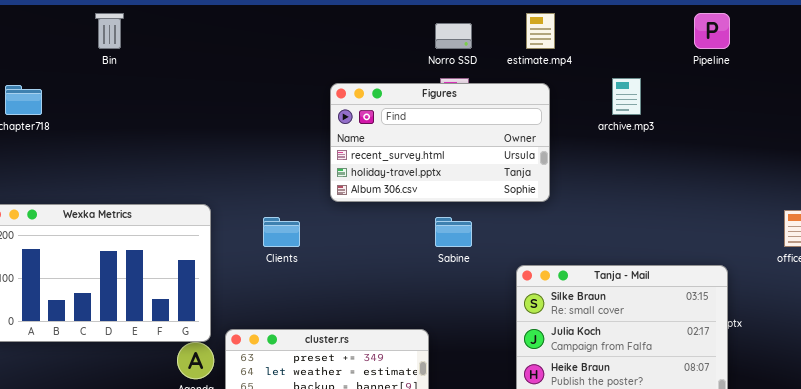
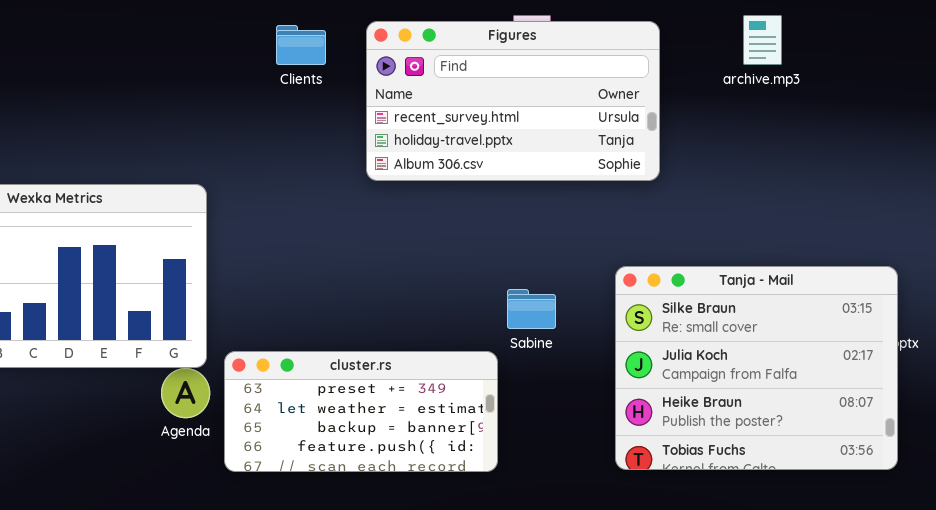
Clients: [263,217,300,247] -> [276,25,326,65], moved
Sabine: [435,217,472,247] -> [507,289,556,329], moved

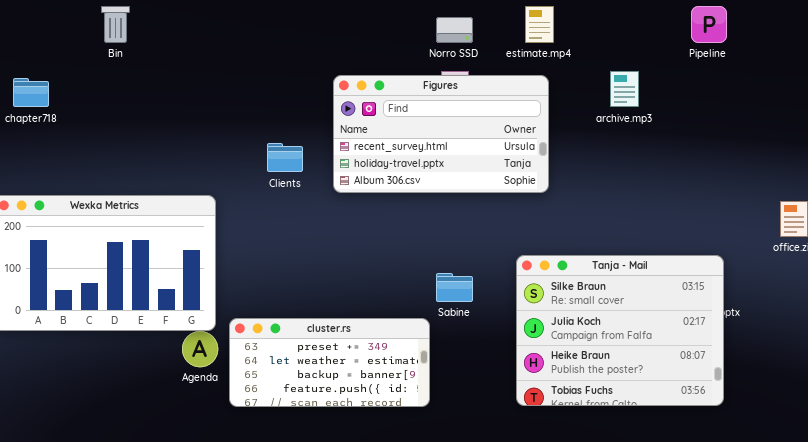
Clients: [276,25,326,65] -> [267,143,303,172], moved

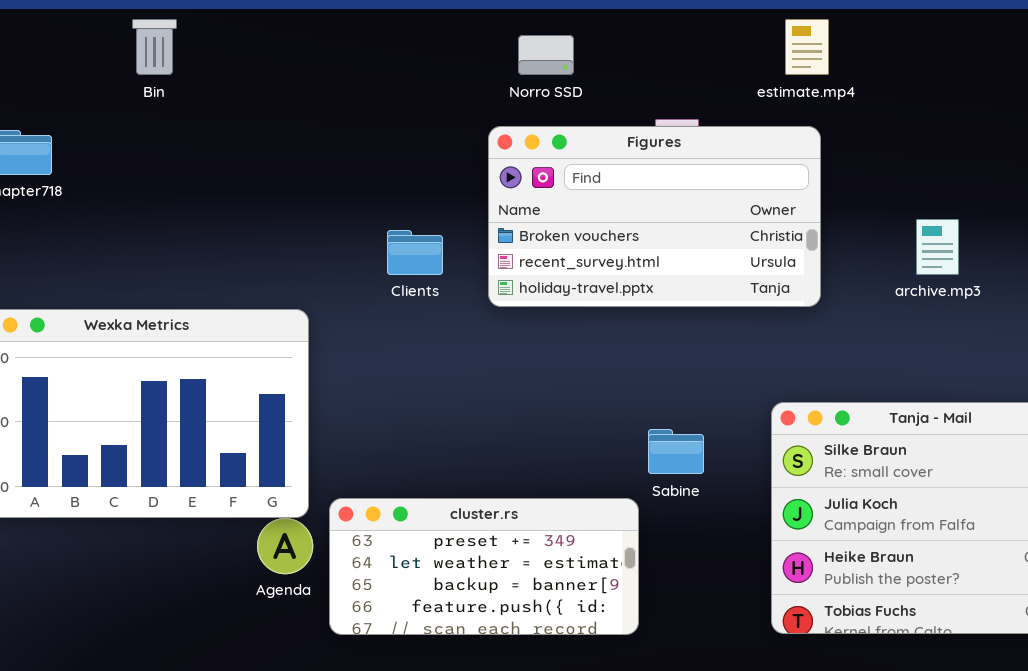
Norro SSD: [436,17,473,43] -> [518,35,574,75], moved
archive.mp3: [610,71,639,107] -> [916,219,959,275], moved
Figures: [333,75,549,193] -> [488,126,821,307], scrolled up 1 row

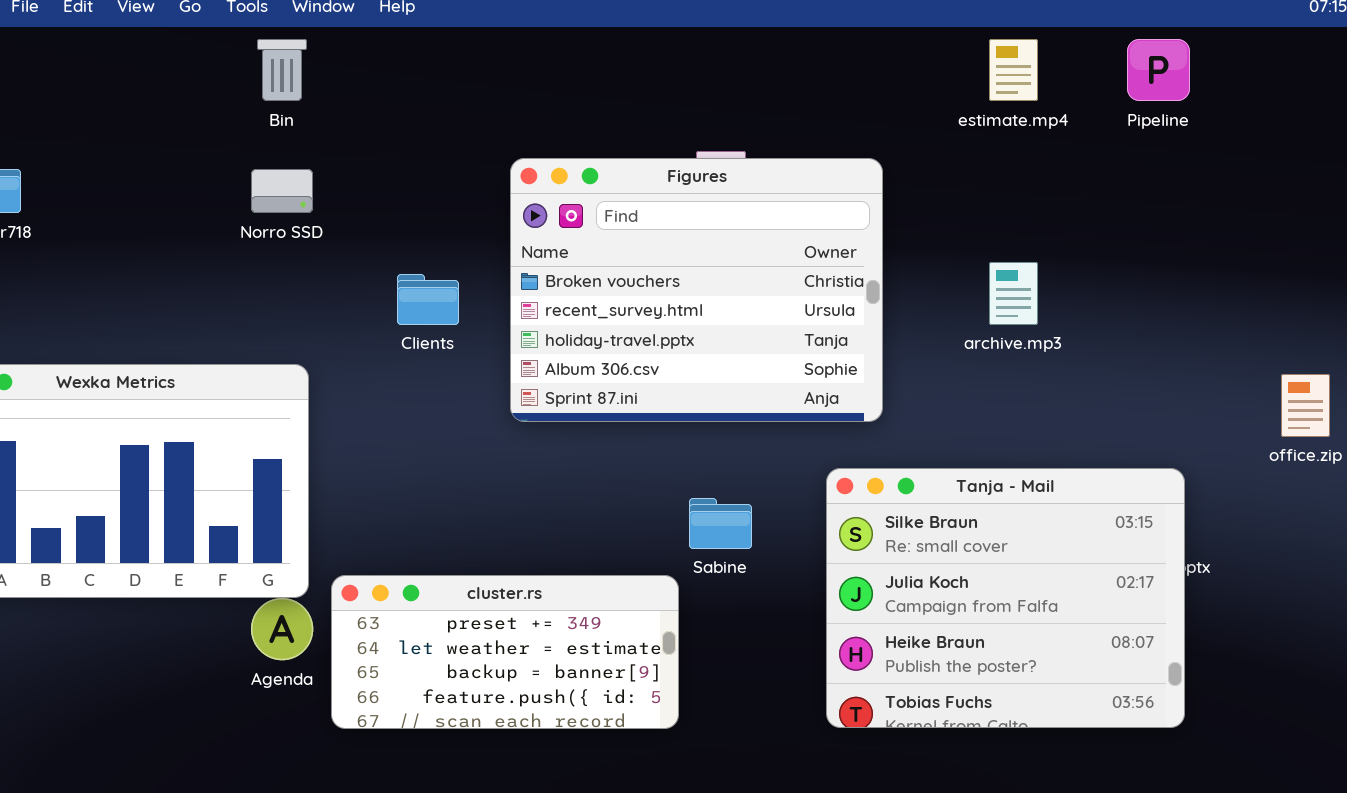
Bin: [132,19,177,75] -> [257,39,307,101], moved
estimate.mp4: [785,19,829,75] -> [989,39,1038,101], moved
Norro SSD: [518,35,574,75] -> [251,169,313,213], moved
Figures: [488,126,821,307] -> [510,158,883,422], resized

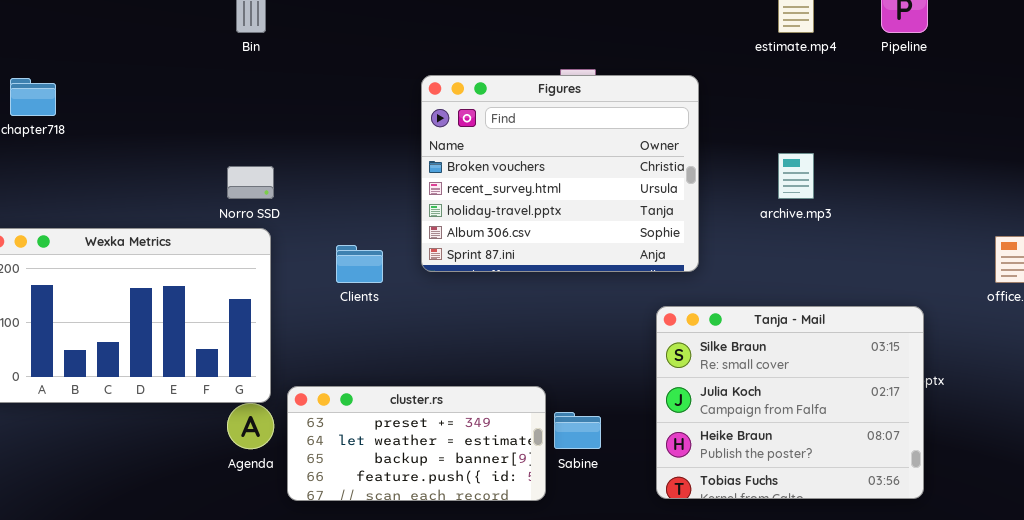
Norro SSD: [251,169,313,213] -> [227,166,274,199], moved
Clients: [397,274,459,325] -> [336,245,383,283], moved
Sabine: [689,498,752,549] -> [554,412,601,449], moved

